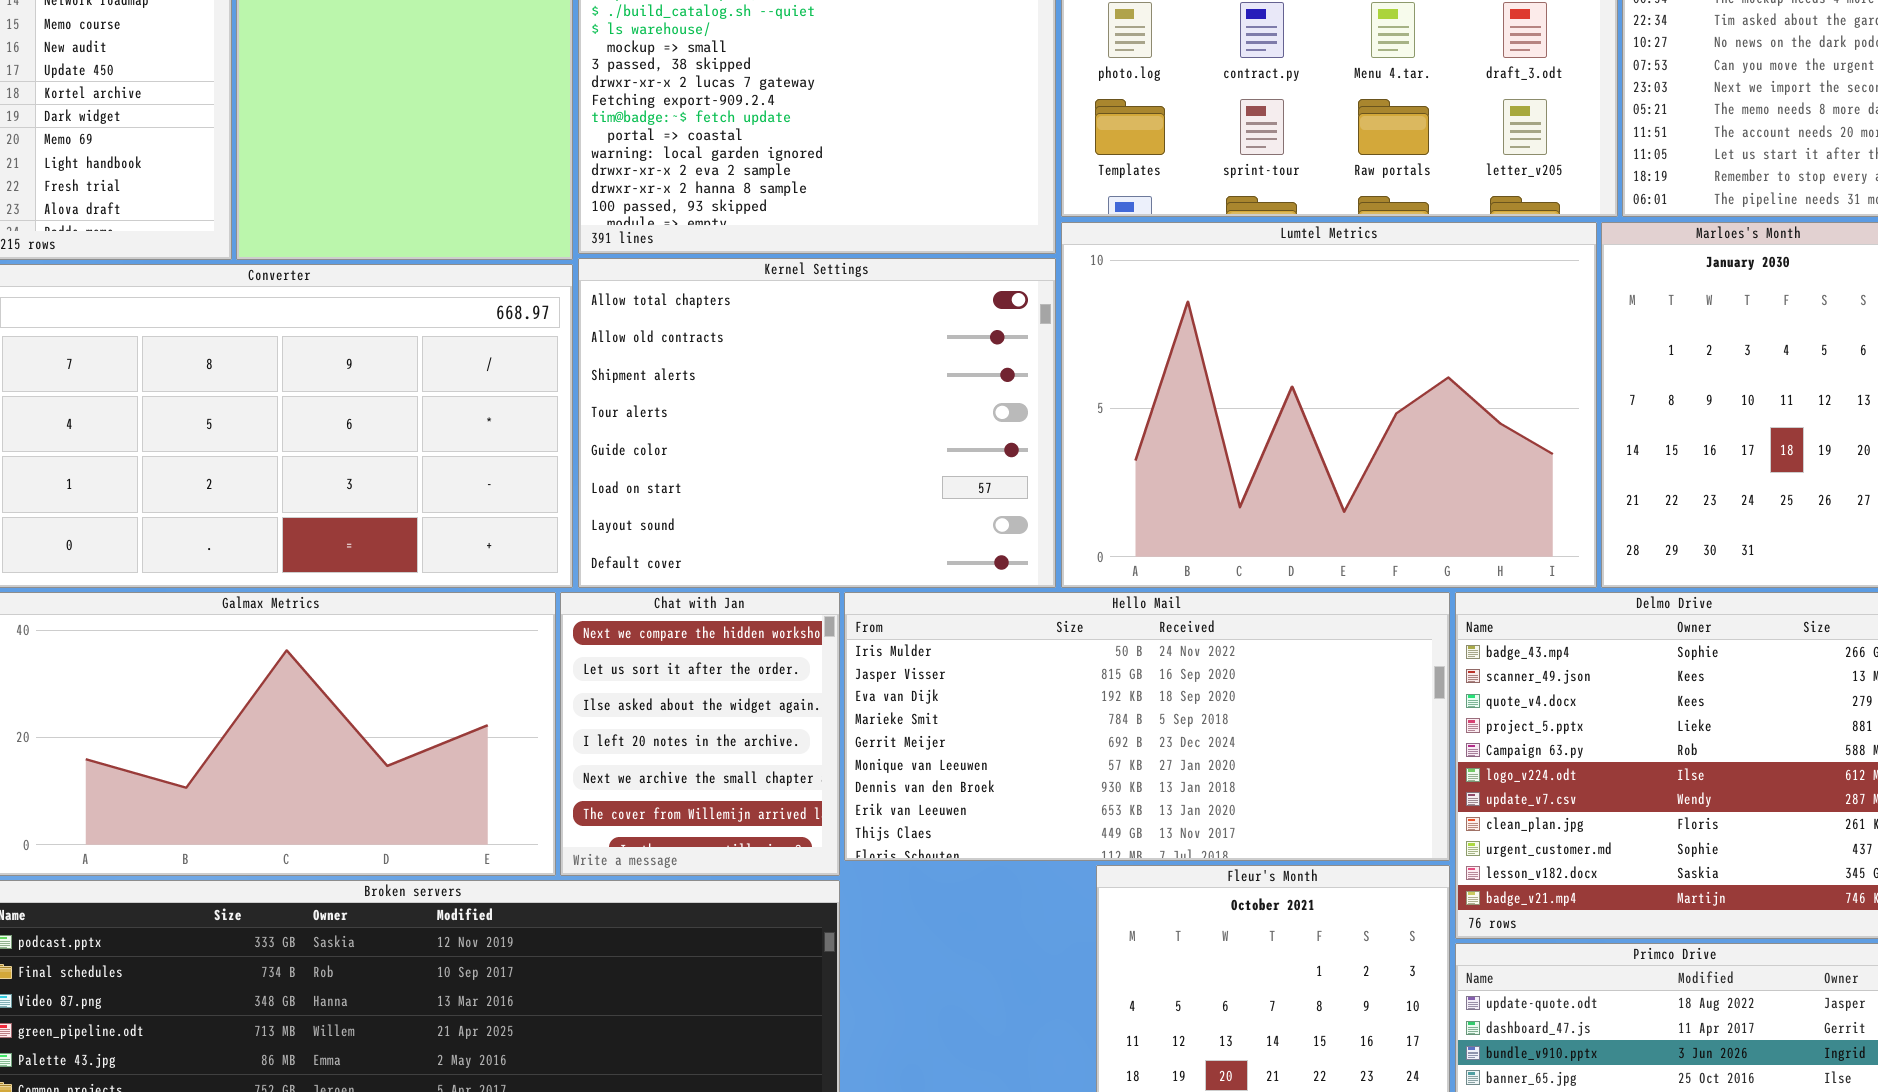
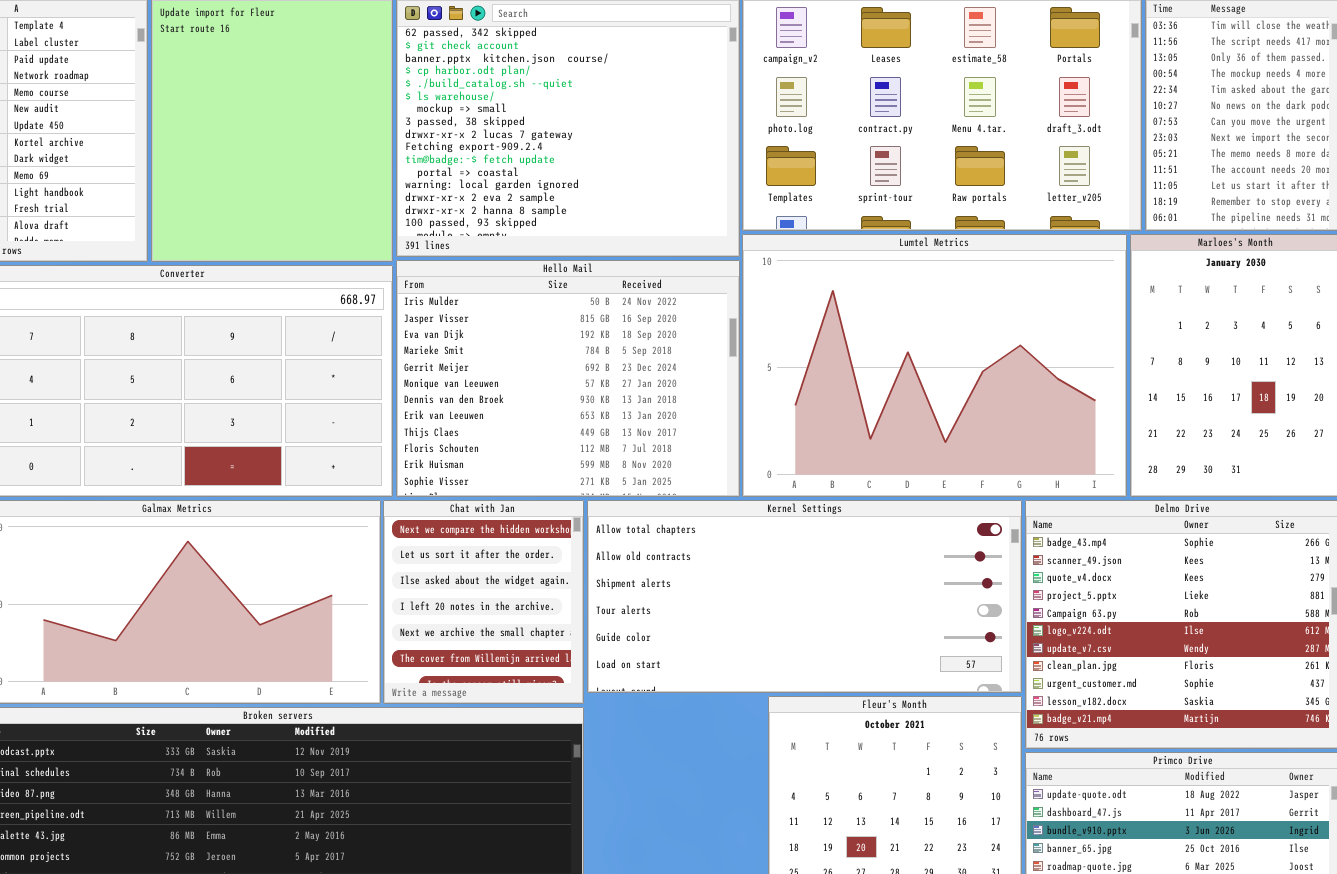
Kernel Settings: [578,258,1056,588] -> [587,500,1022,693], moved, resized
Hello Mail: [844,592,1450,861] -> [396,260,740,497], moved, resized

